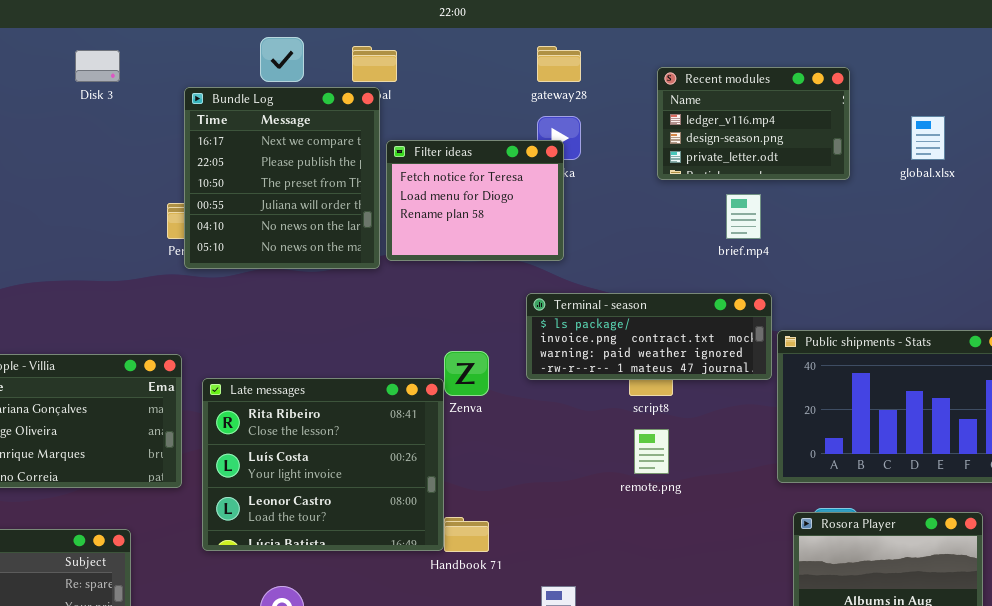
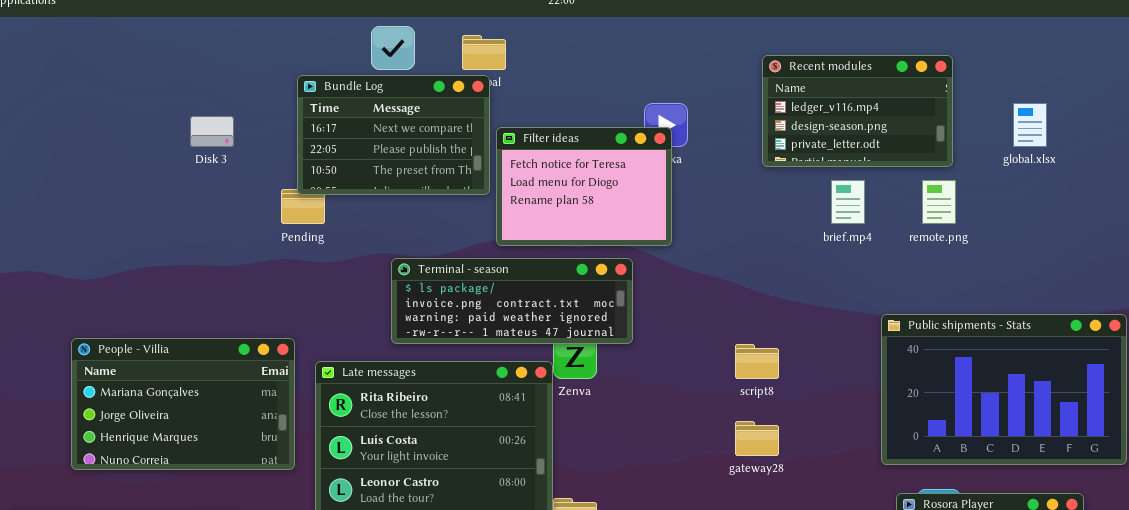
gateway28: [537,46,581,82] -> [735,421,779,456], moved
Disk 3: [75,50,120,82] -> [190,116,234,147], moved
Bundle Log: [184,87,380,269] -> [297,75,490,195], resized
Terminal - season: [526,293,772,380] -> [391,258,633,344], moved
remote.png: [634,429,669,474] -> [922,180,956,224], moved

